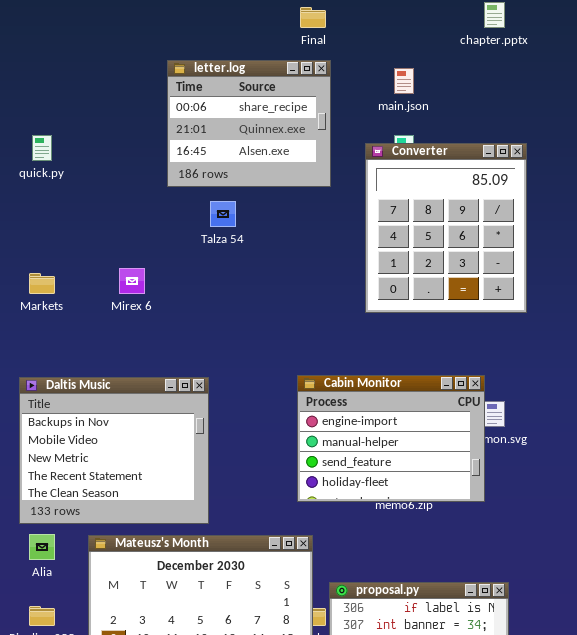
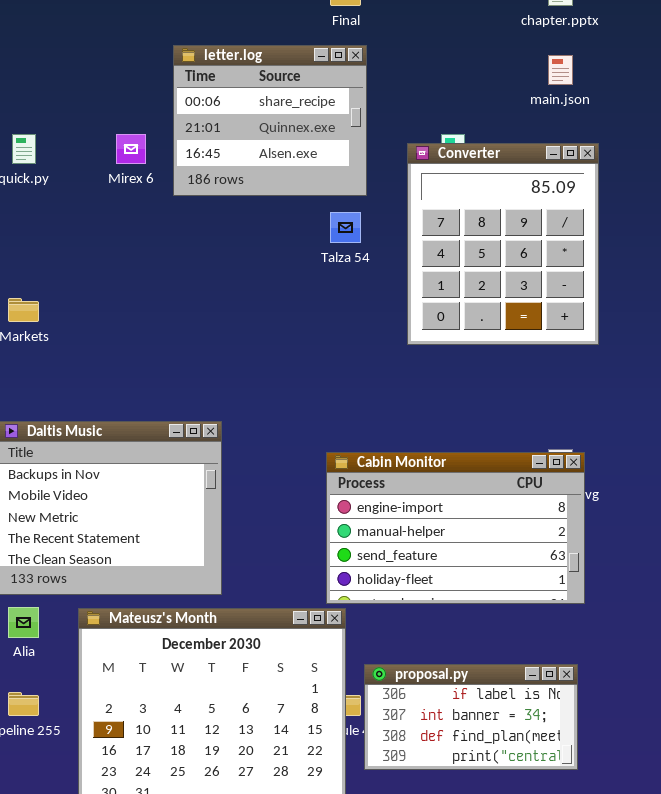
main.json: [394,68,414,94] -> [548,55,573,85], moved
Talza 54: [210,201,236,227] -> [330,212,361,243], moved
Mirex 6: [119,268,145,294] -> [116,134,146,164], moved
Cabin Monitor: [297,375,485,502] -> [326,452,585,604], moved, resized

